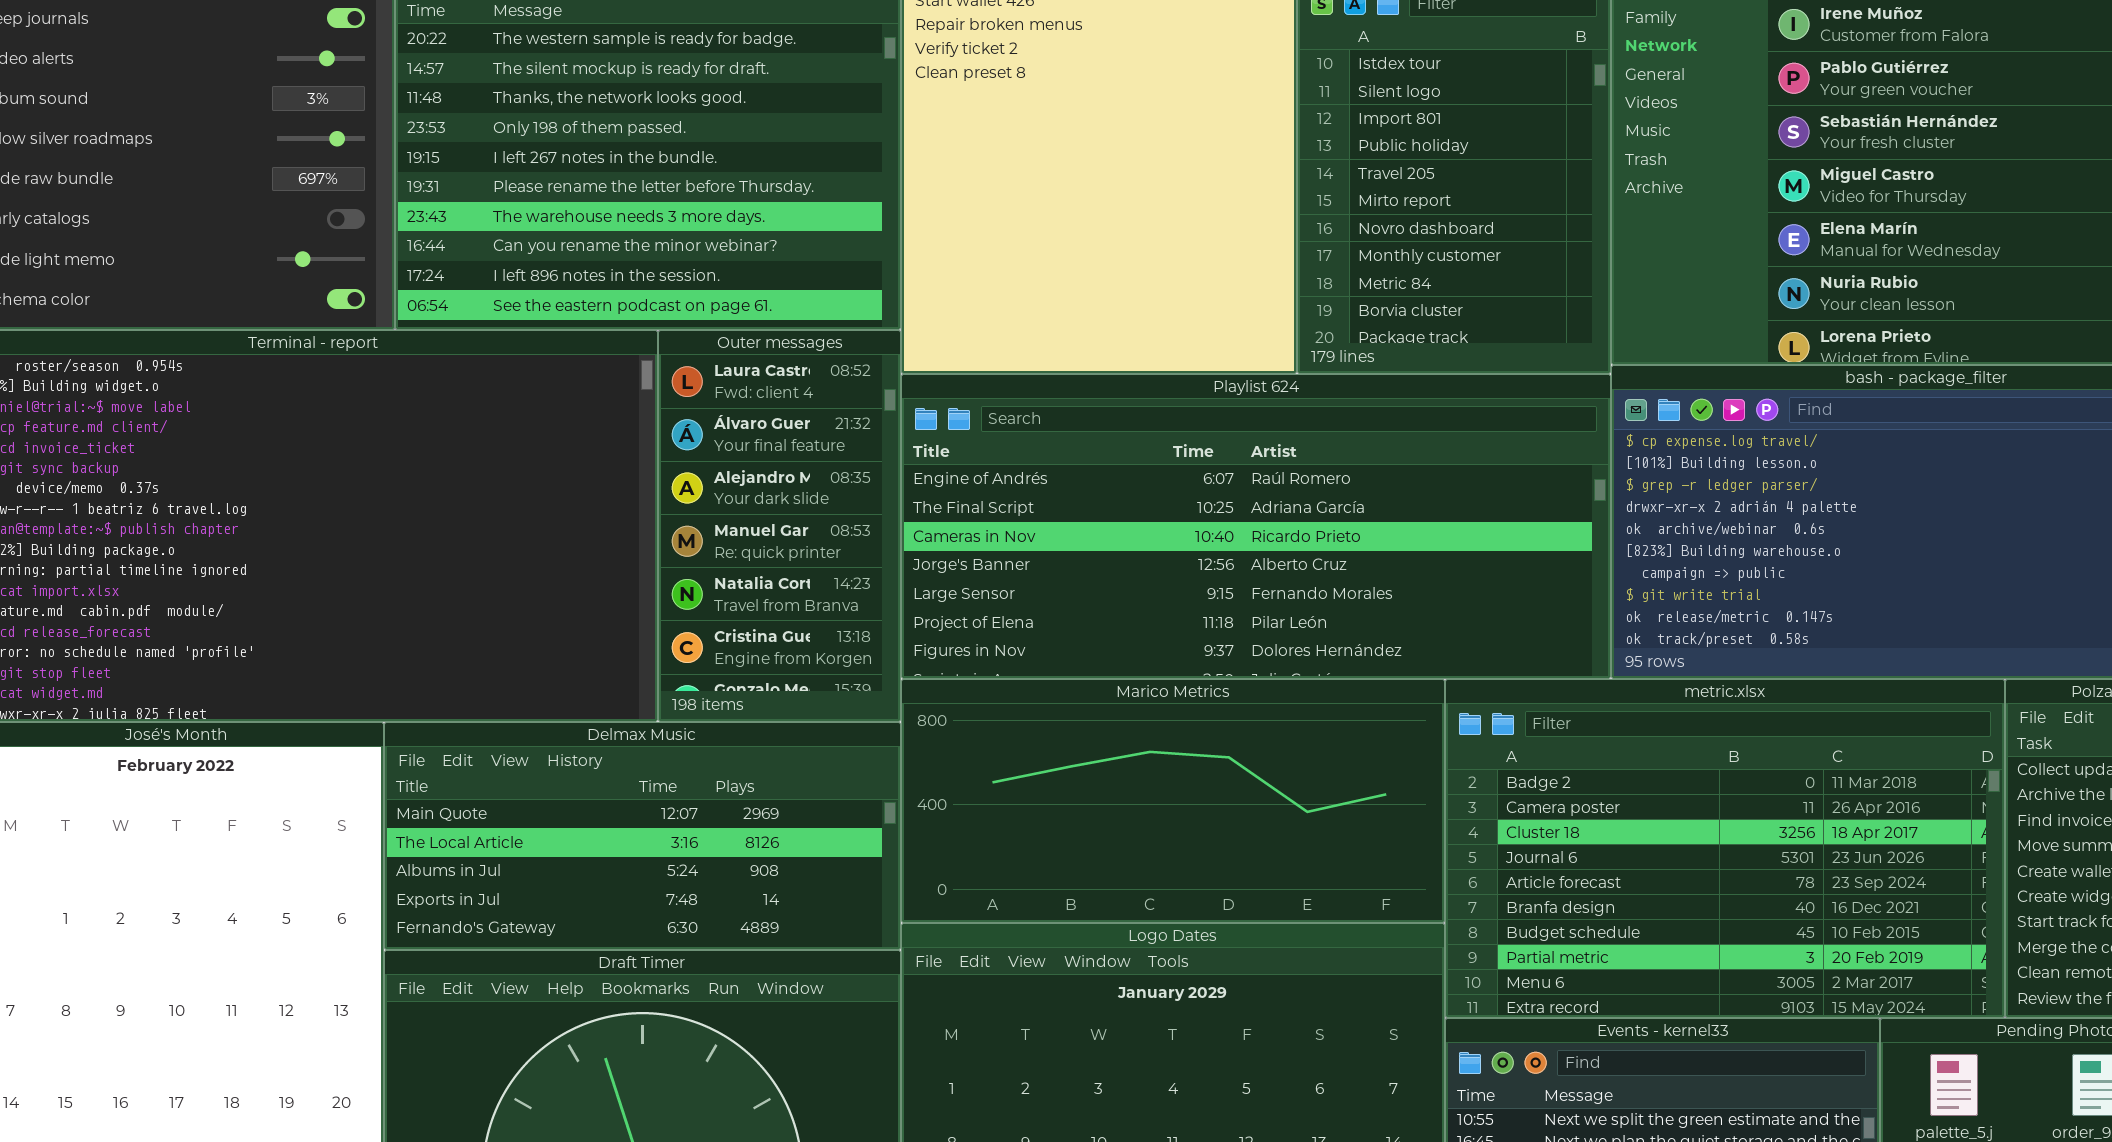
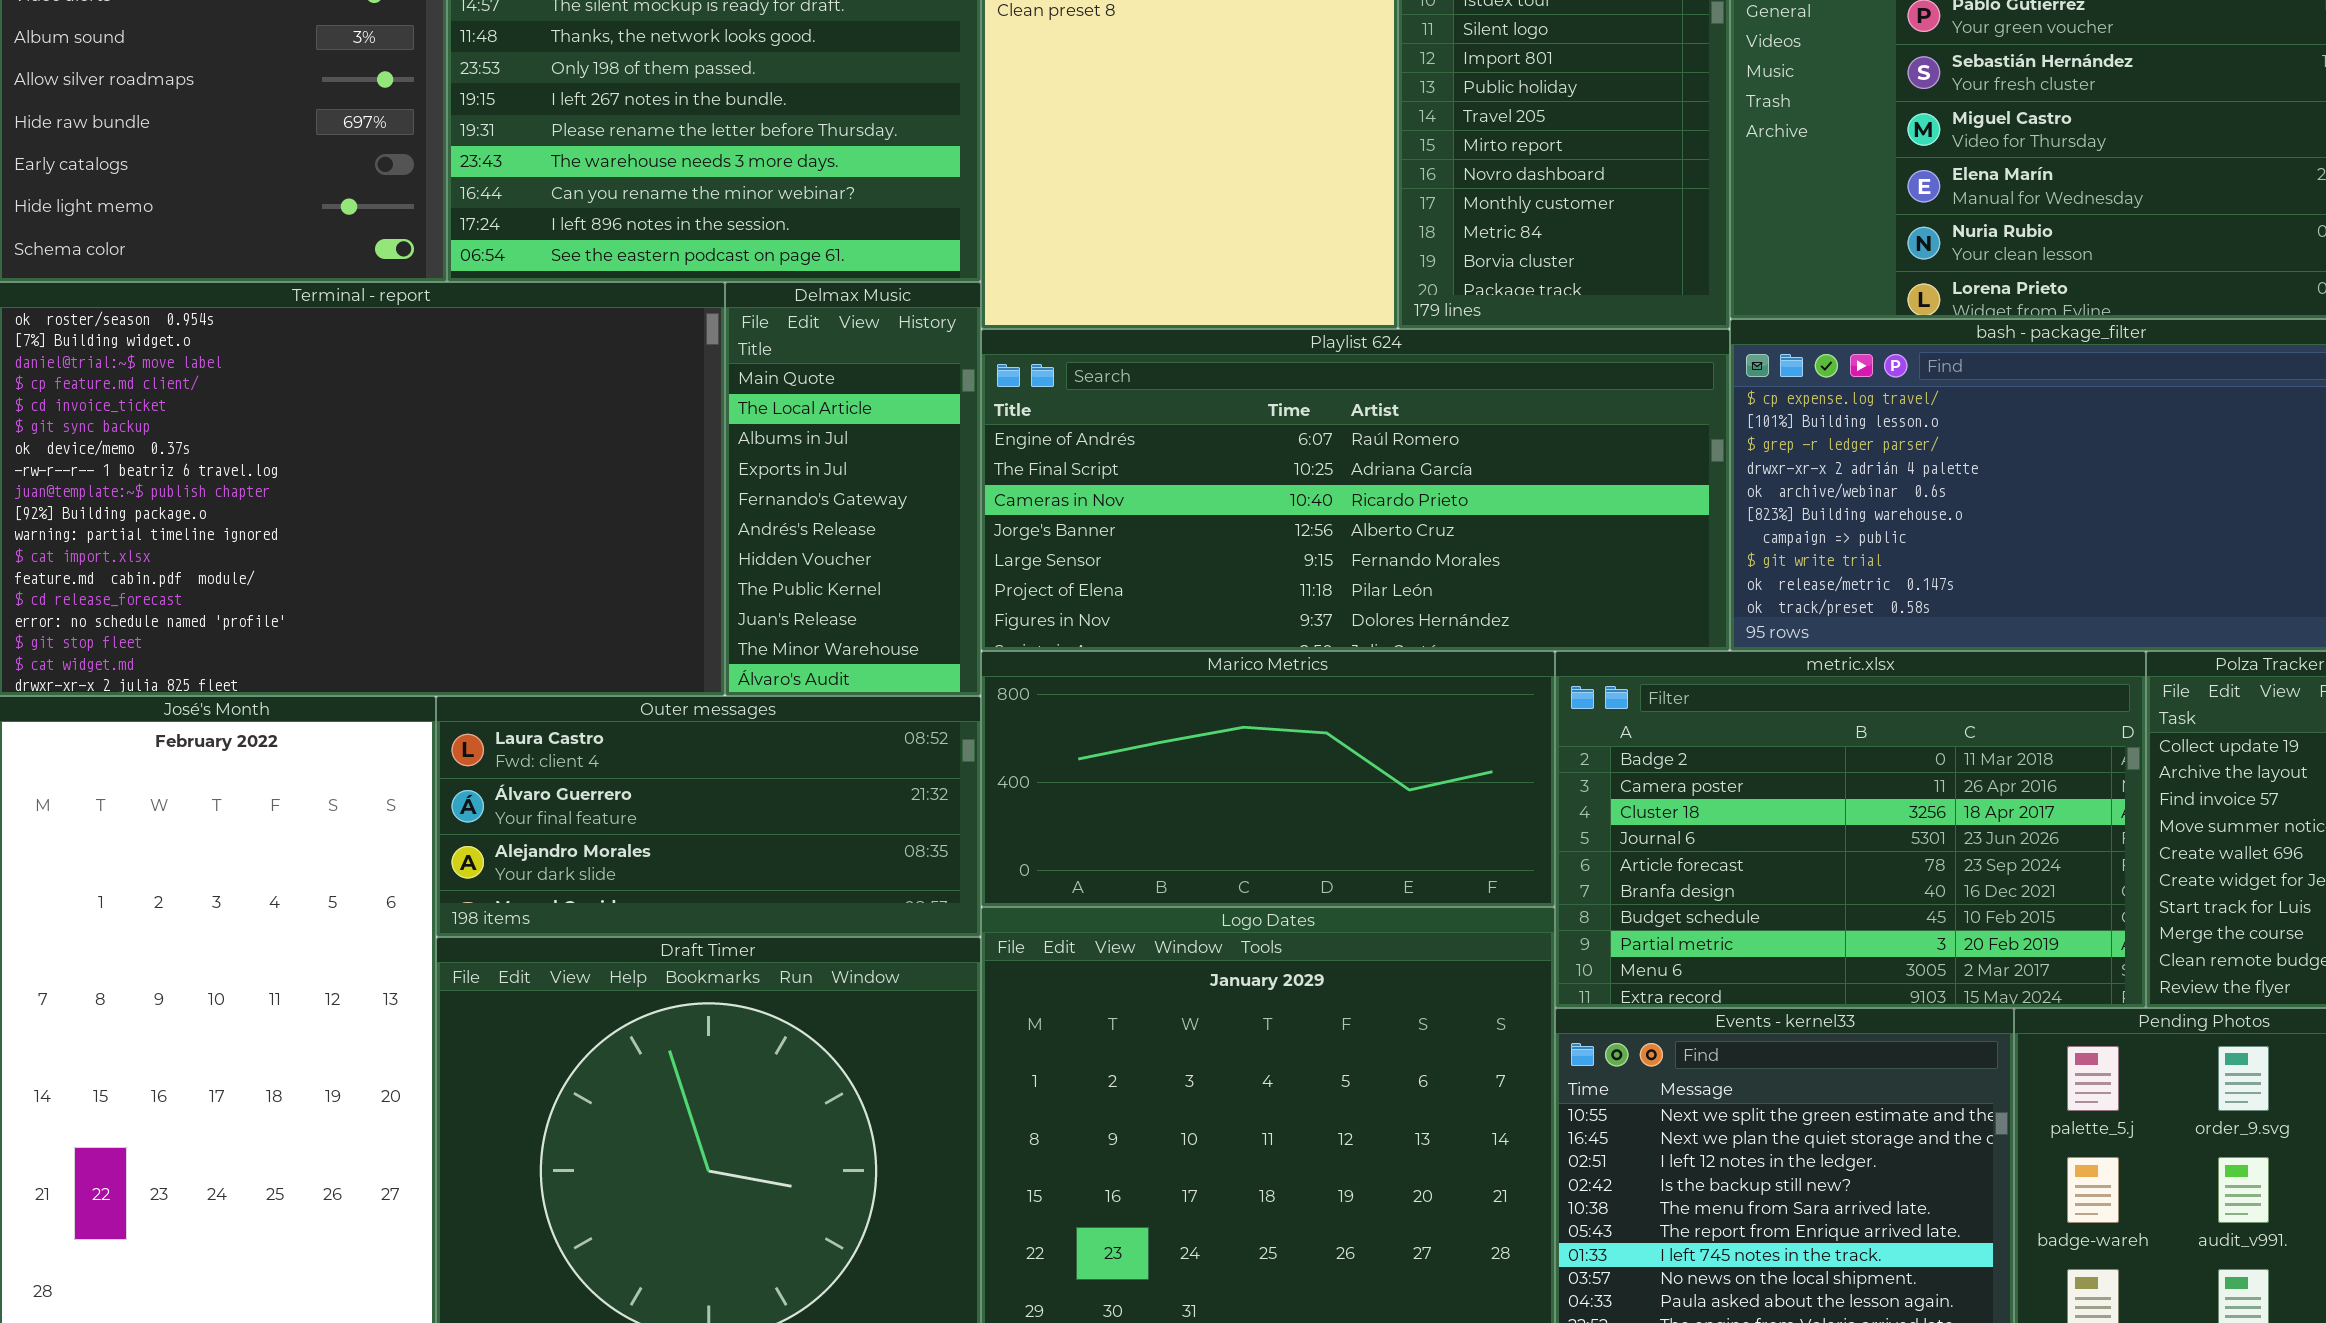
Outer messages: [658,330,901,722] -> [436,696,981,937], moved, resized
Delmax Music: [384,722,901,950] -> [725,282,981,696], moved, resized

